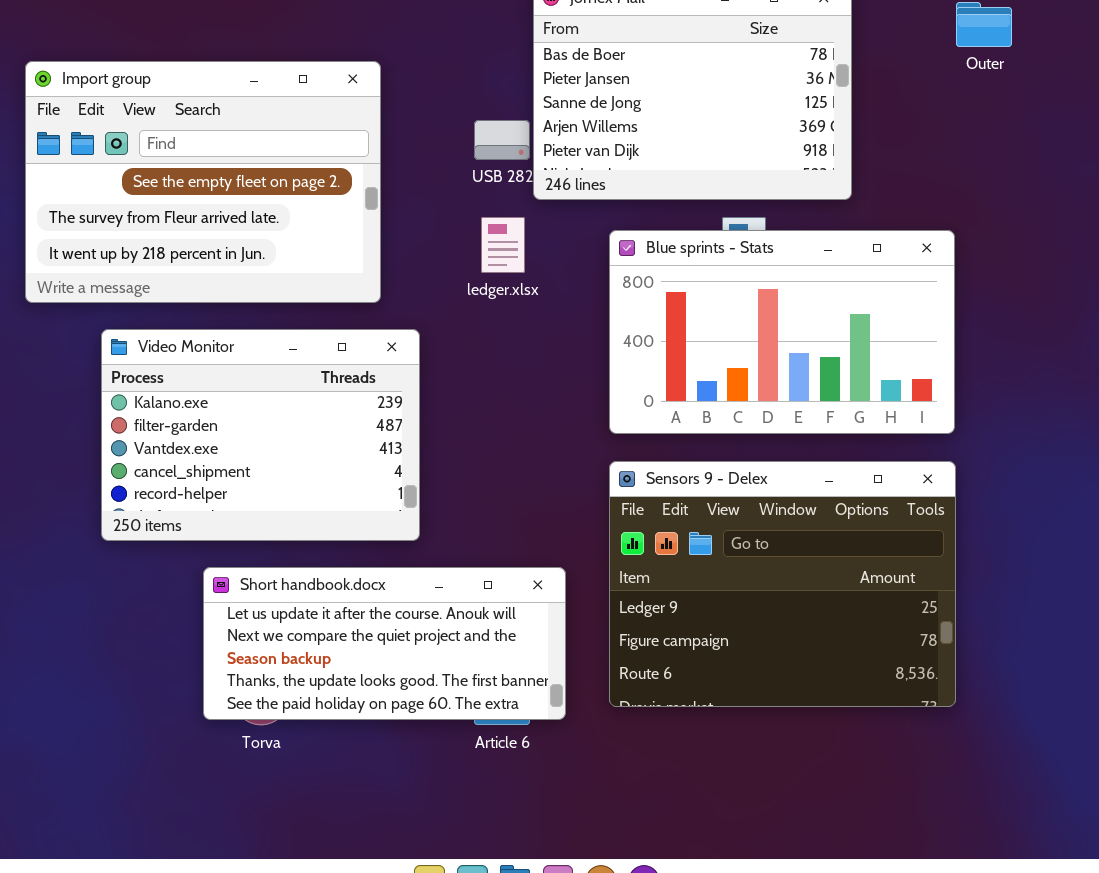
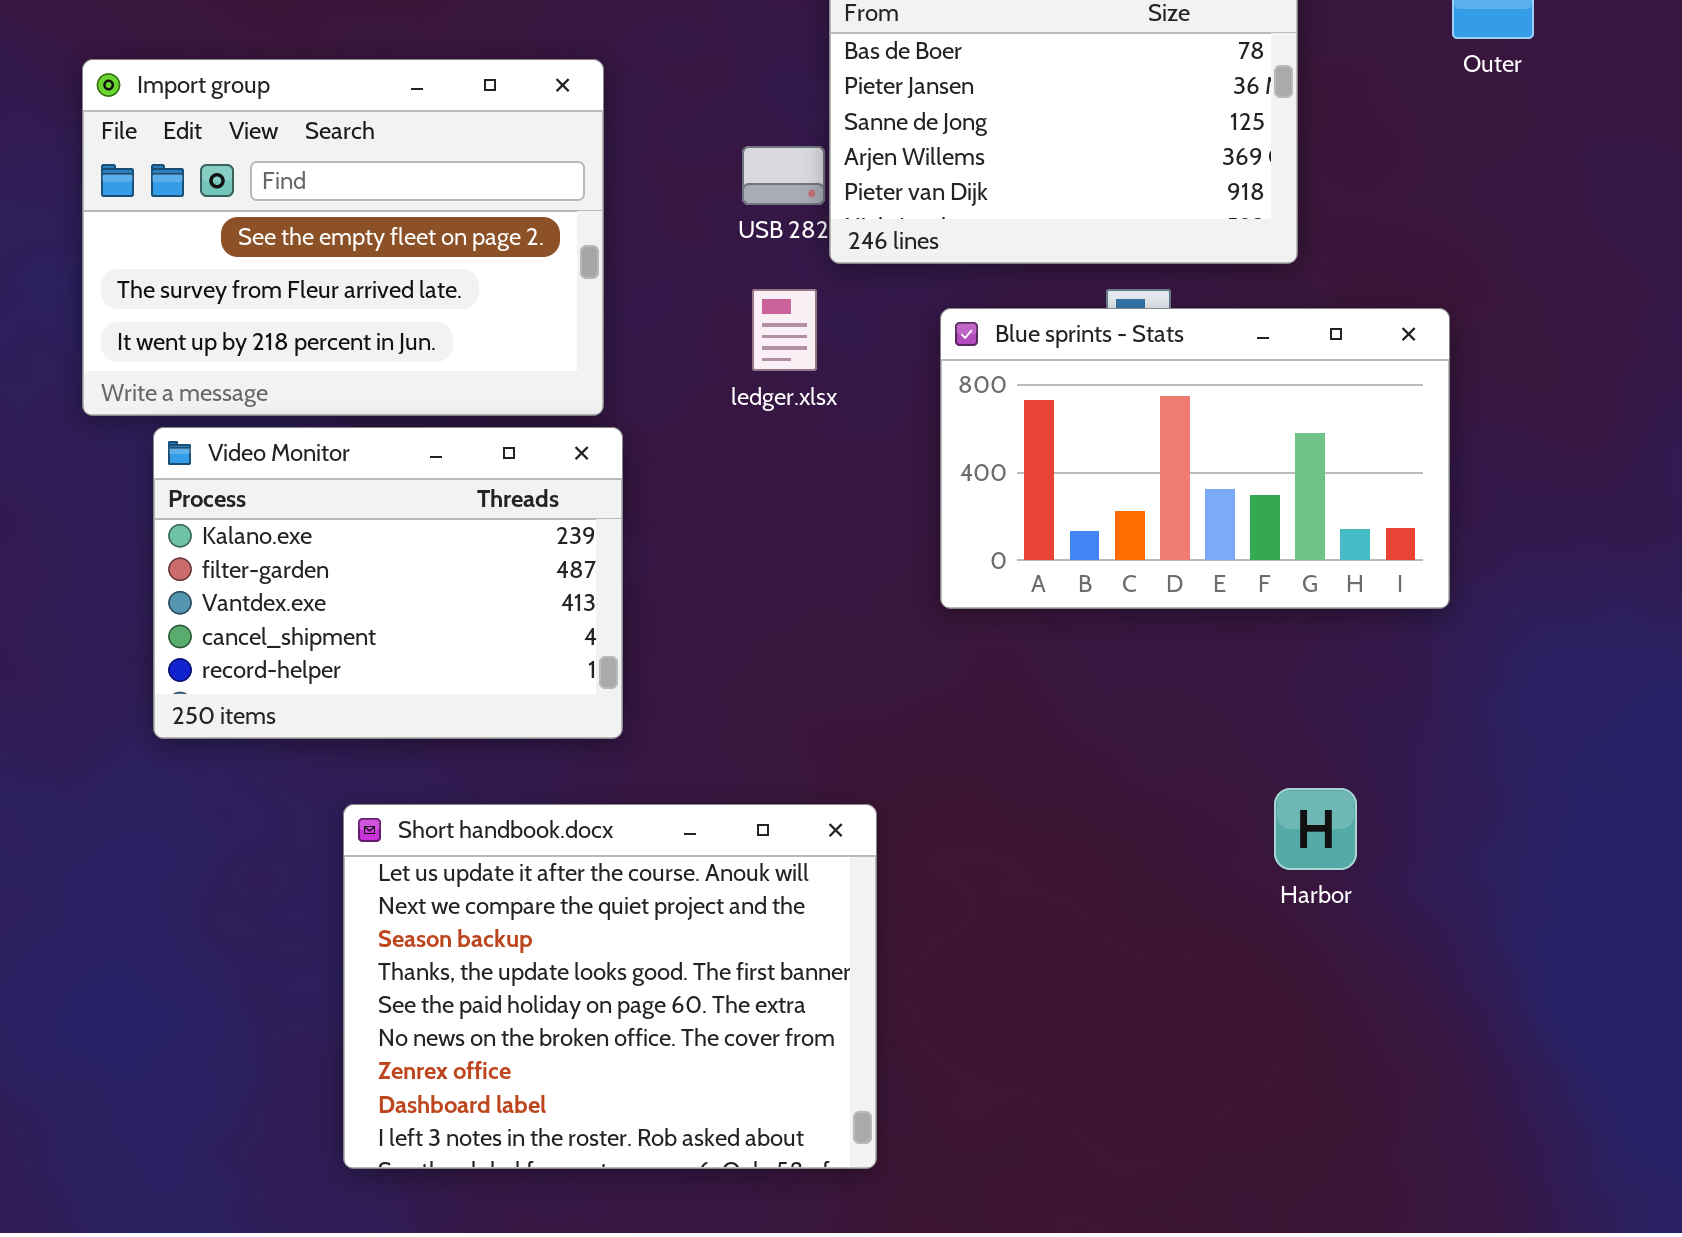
Video Monitor: [101,329,420,541] -> [153,427,623,739], moved
Sensors 9 - Delex: [609,461,956,707] -> none, closed
Short handbook.docx: [203,567,566,720] -> [343,804,877,1169], resized

